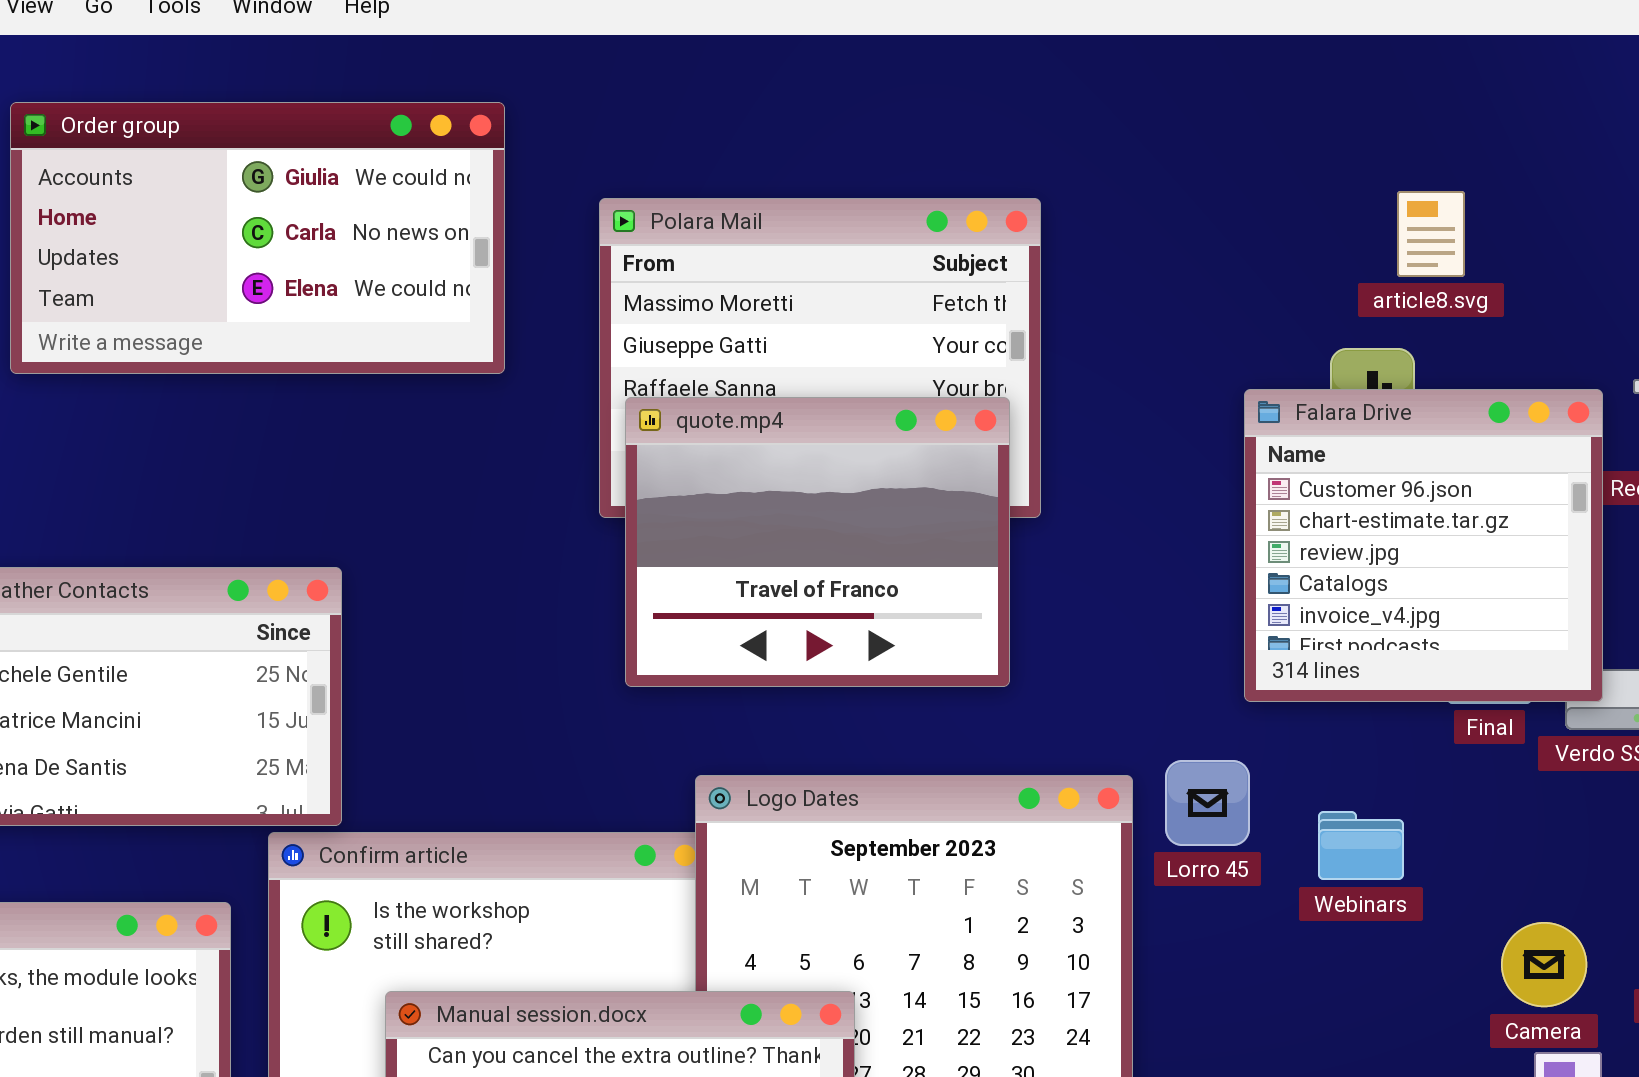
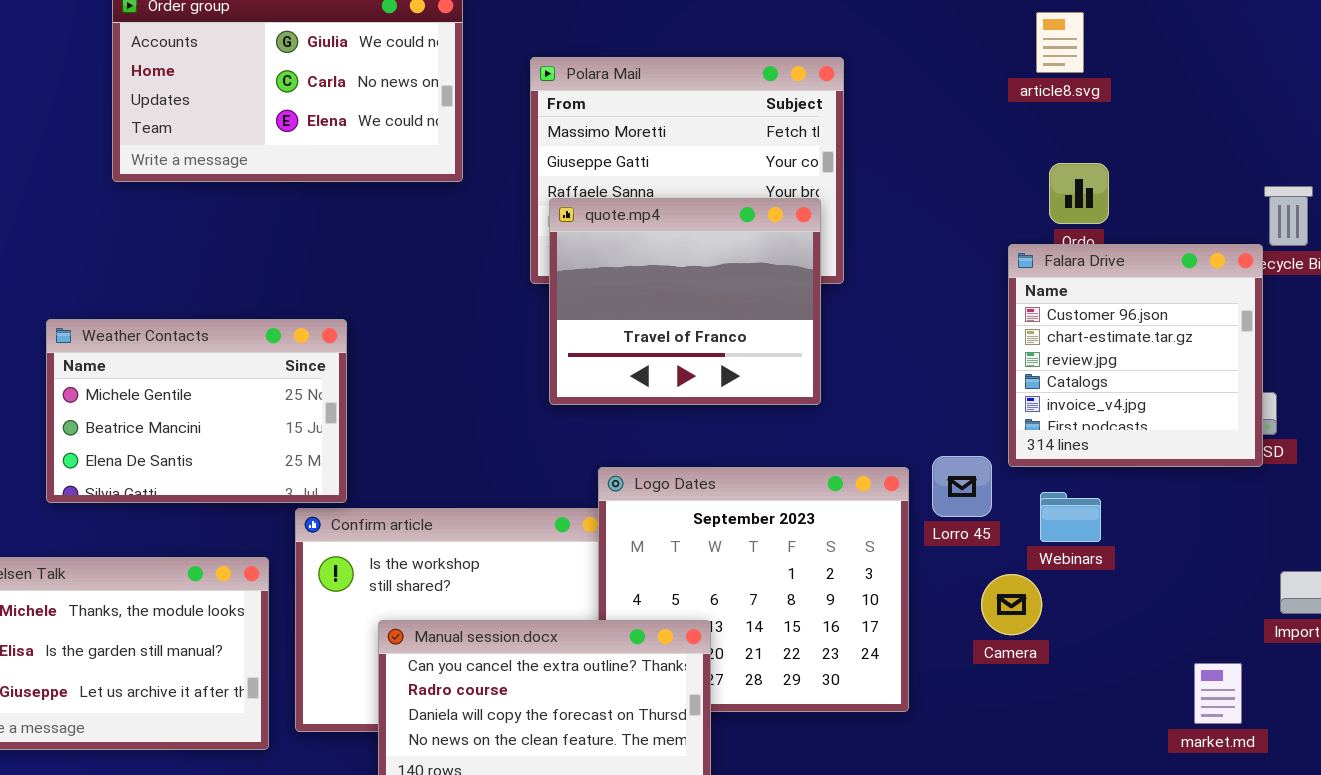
article8.svg: [1397,191,1465,277] -> [1036,12,1084,73], moved
Falara Drive: [1244,389,1603,702] -> [1008,244,1263,467], moved
Camera: [1501,922,1587,1007] -> [981,574,1042,635], moved

